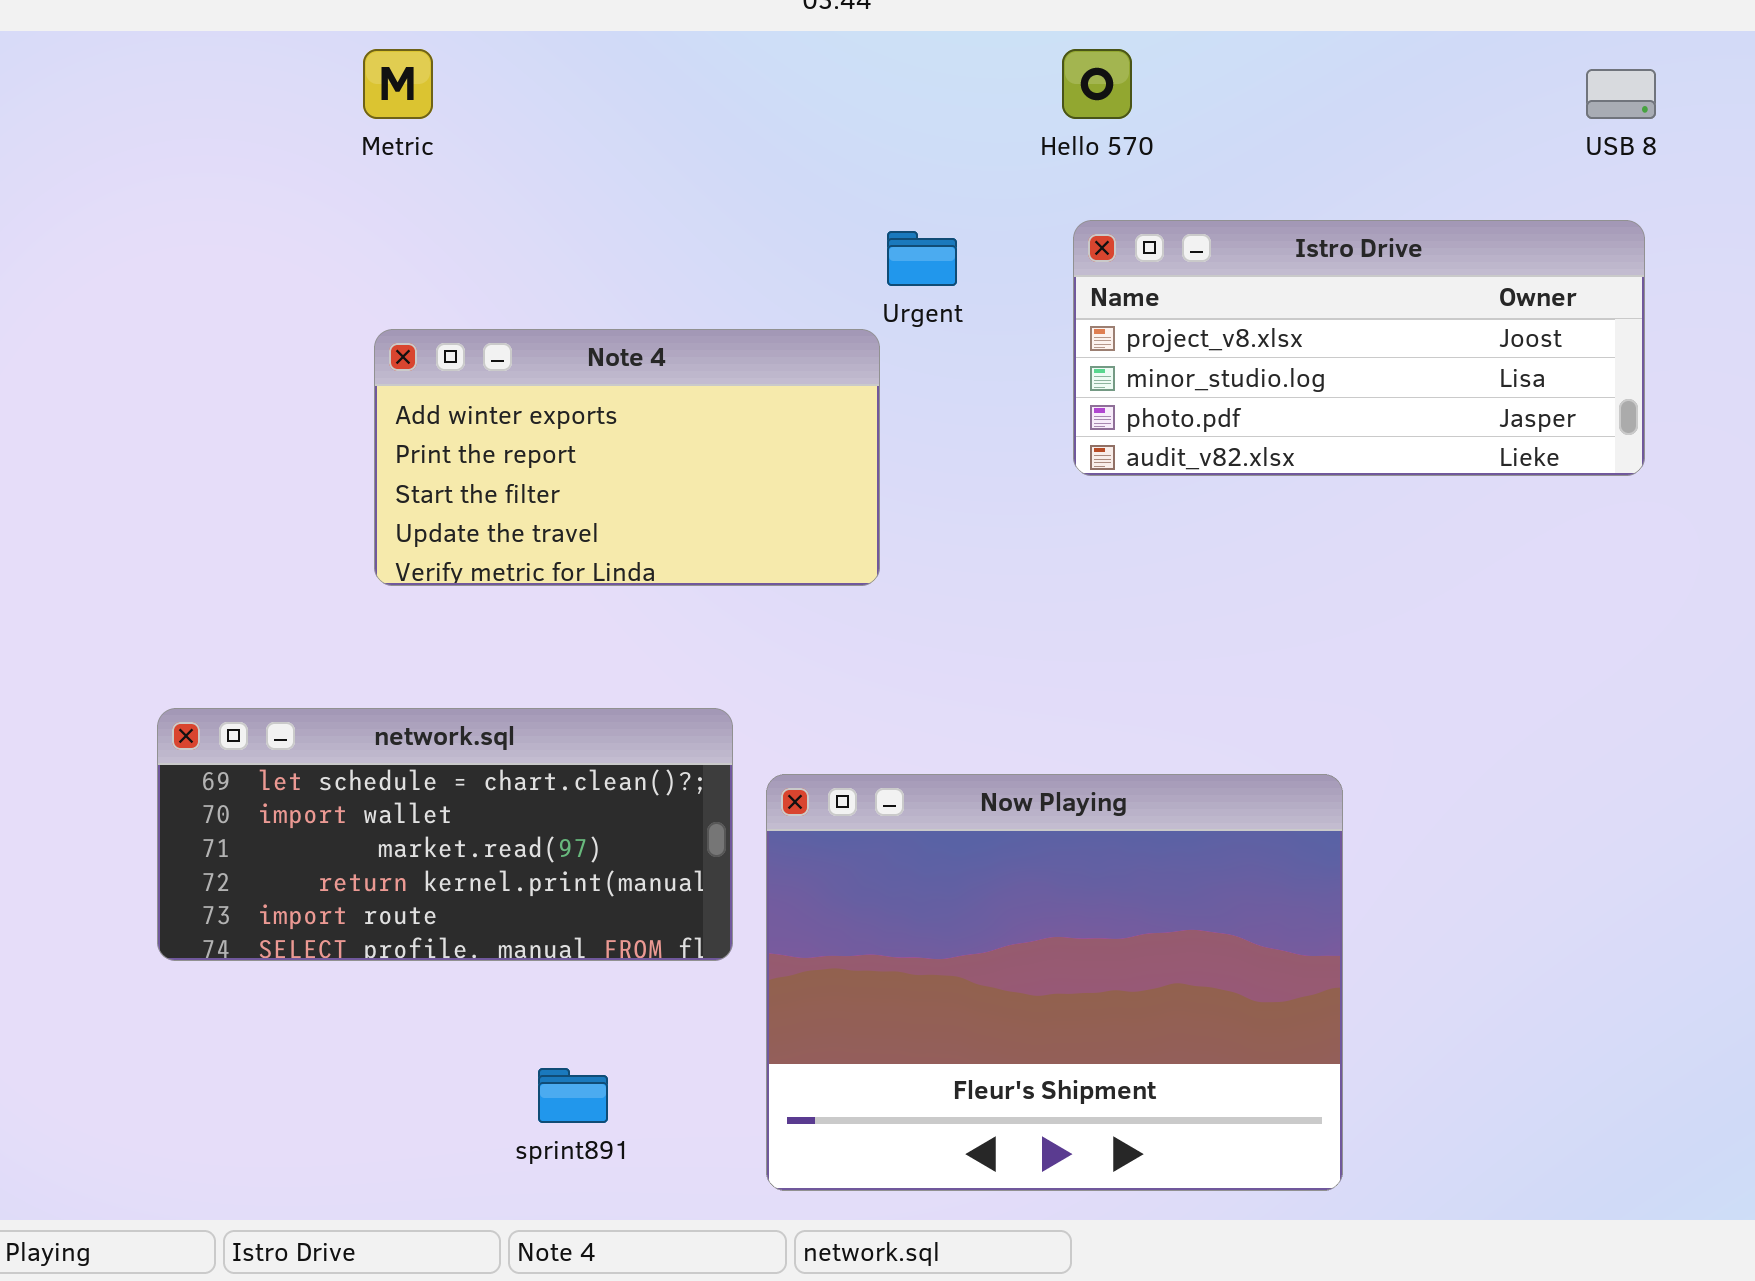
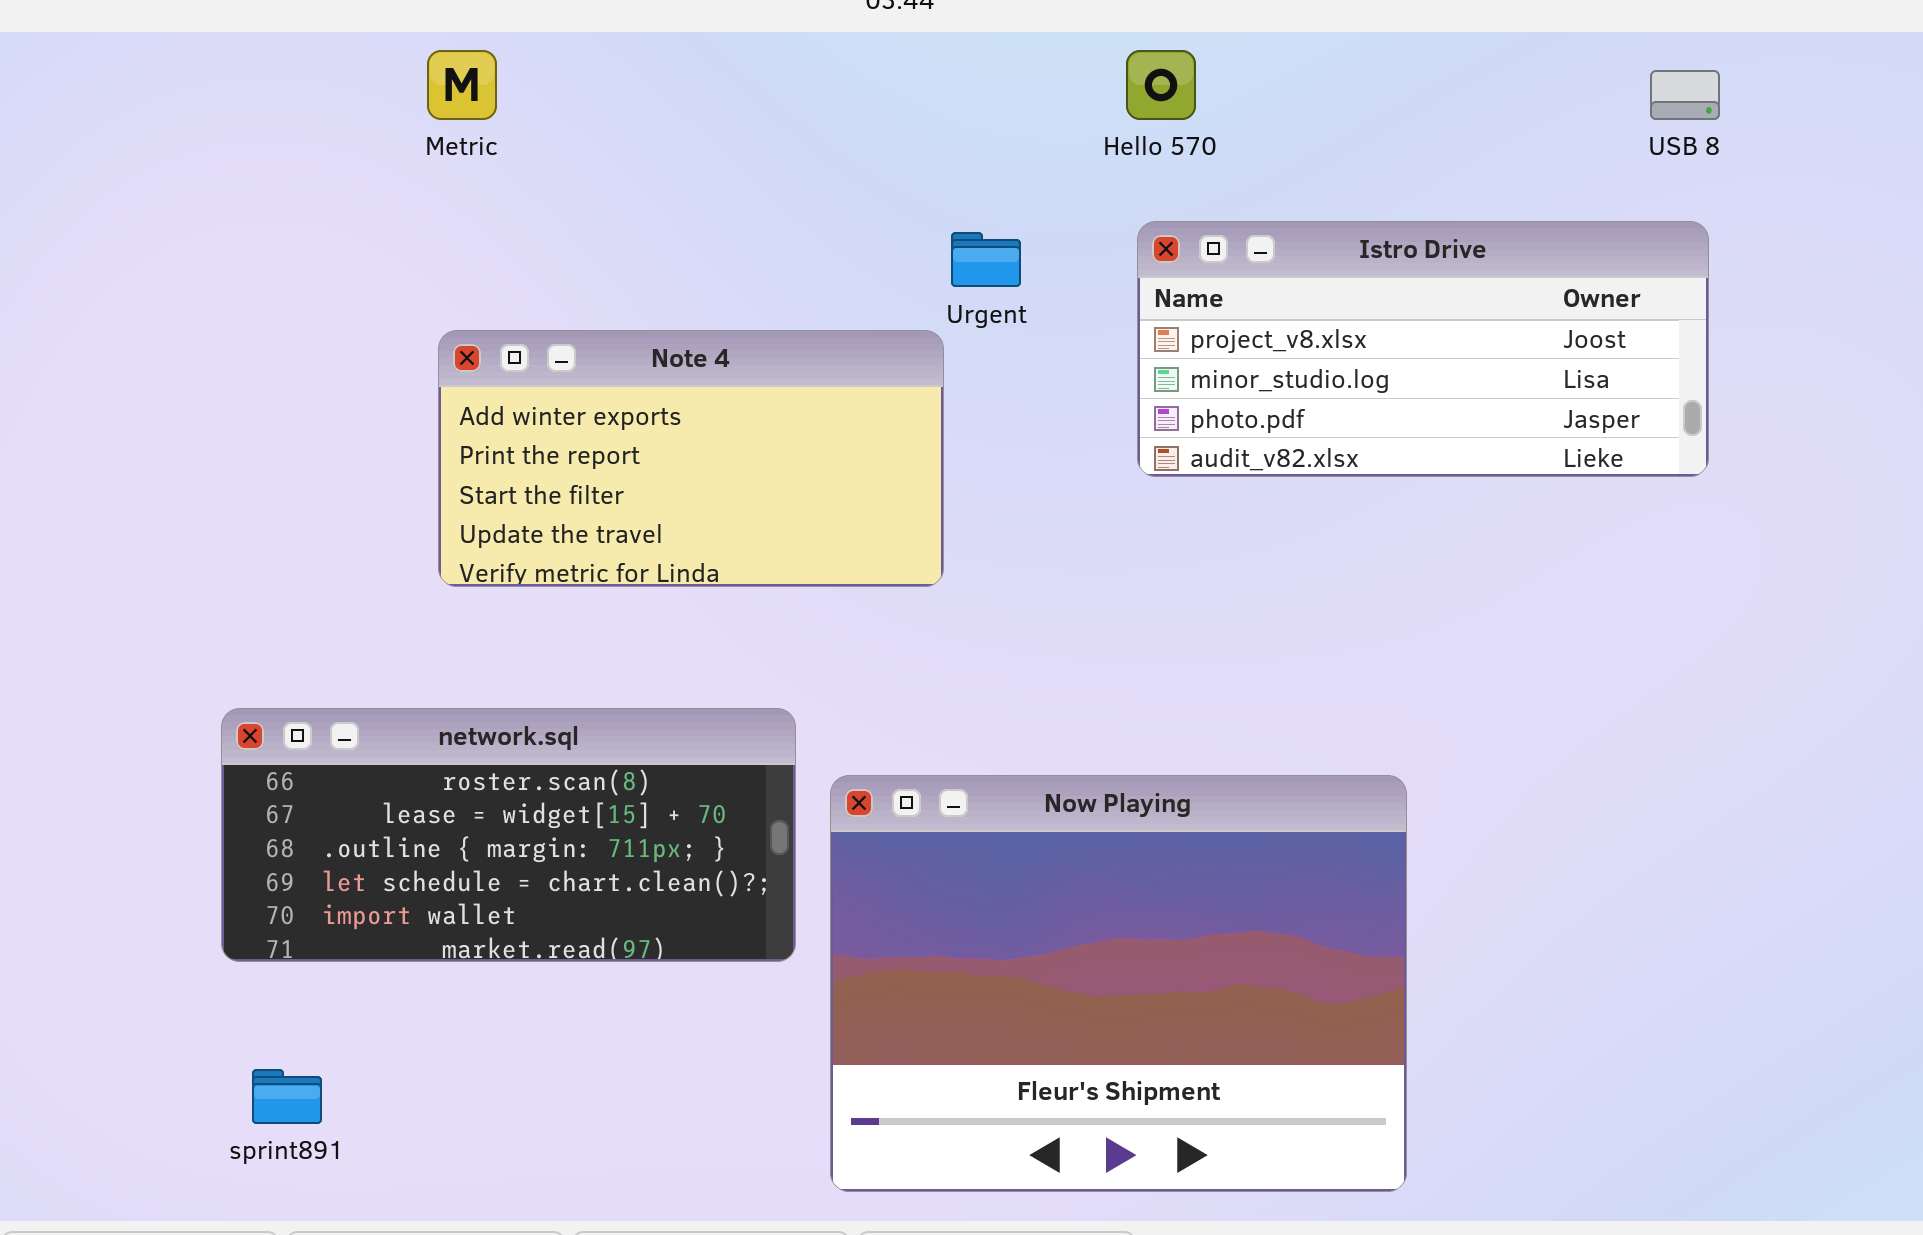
network.sql: [157,708,733,961] -> [221,708,796,962], scrolled up 3 rows
sprint891: [538,1068,608,1123] -> [252,1069,322,1124], moved

